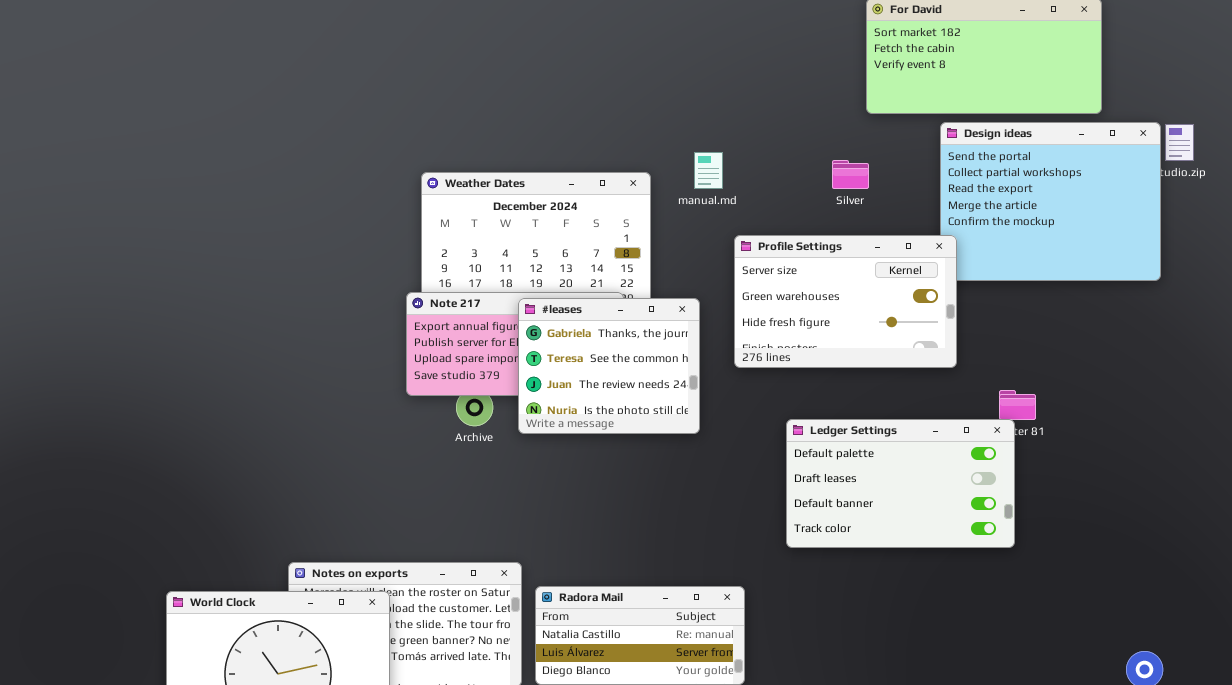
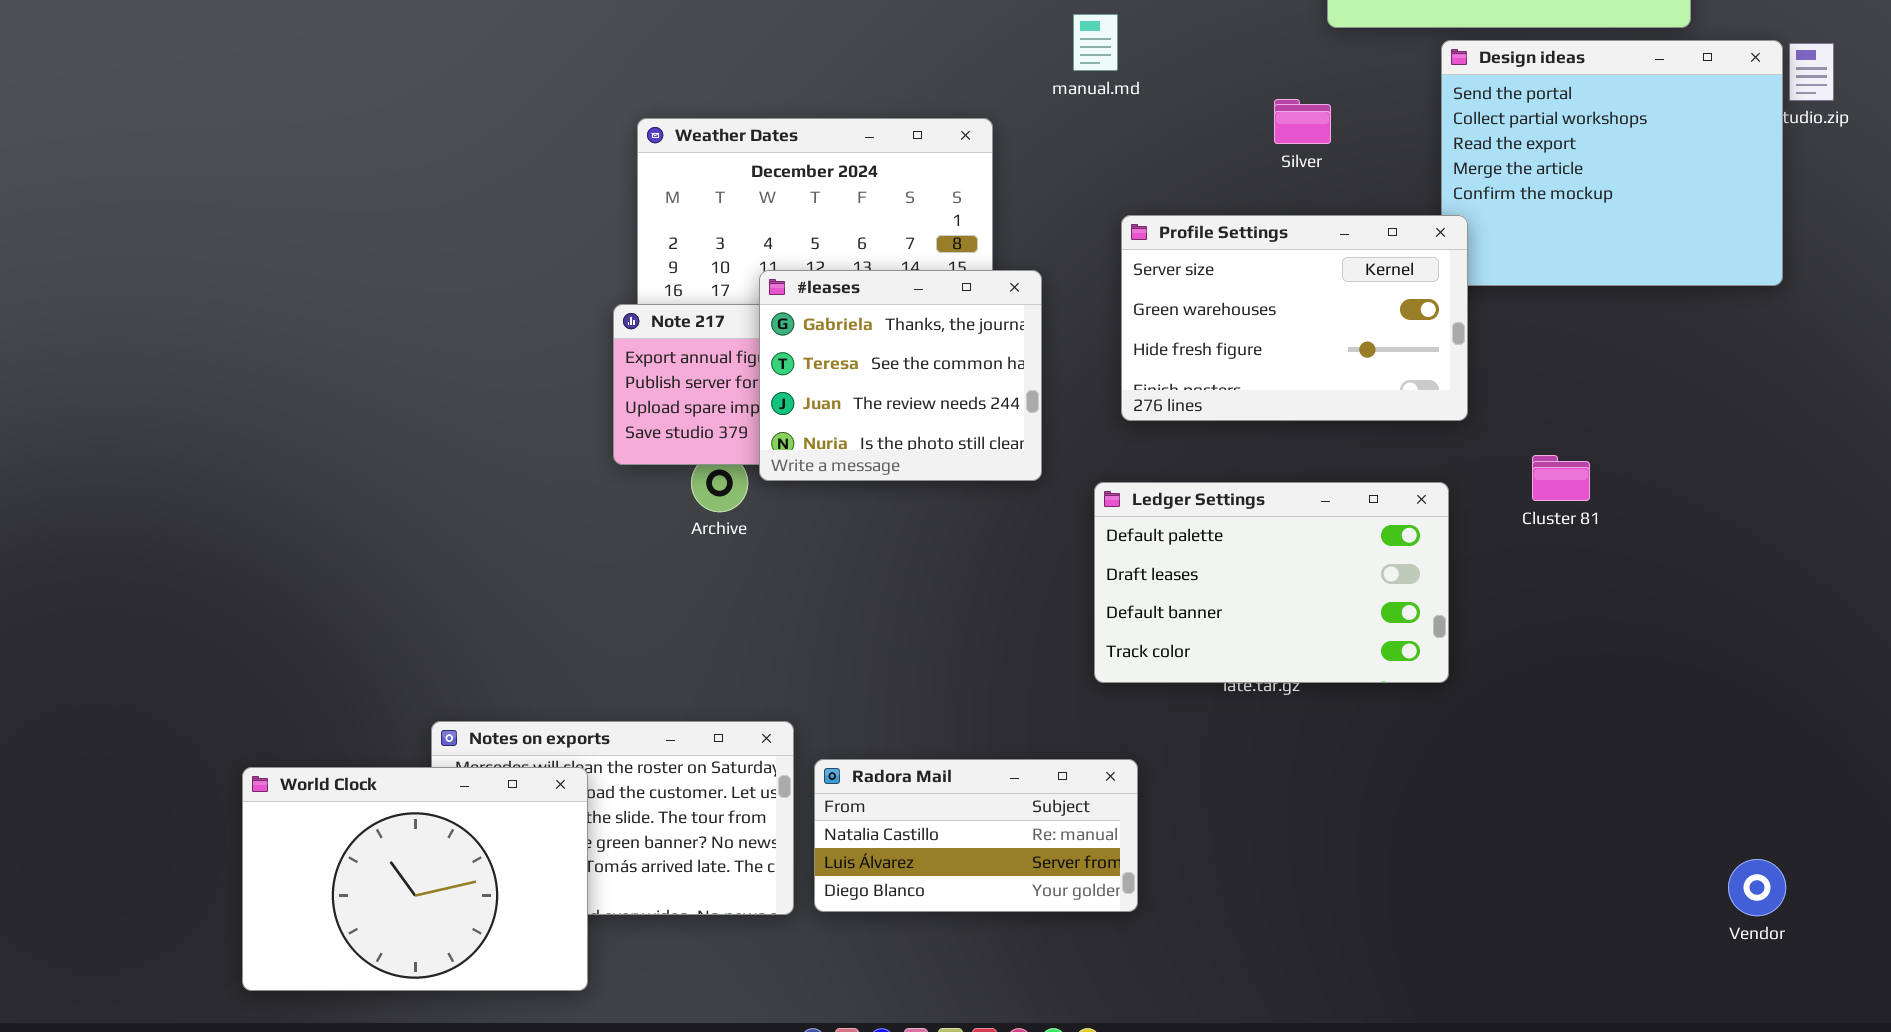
manual.md: [694,152,723,189] -> [1073,14,1118,71], moved
#leases: [518,298,700,434] -> [759,270,1042,481], moved
Ledger Settings: [786,419,1015,548] -> [1094,482,1449,683], moved

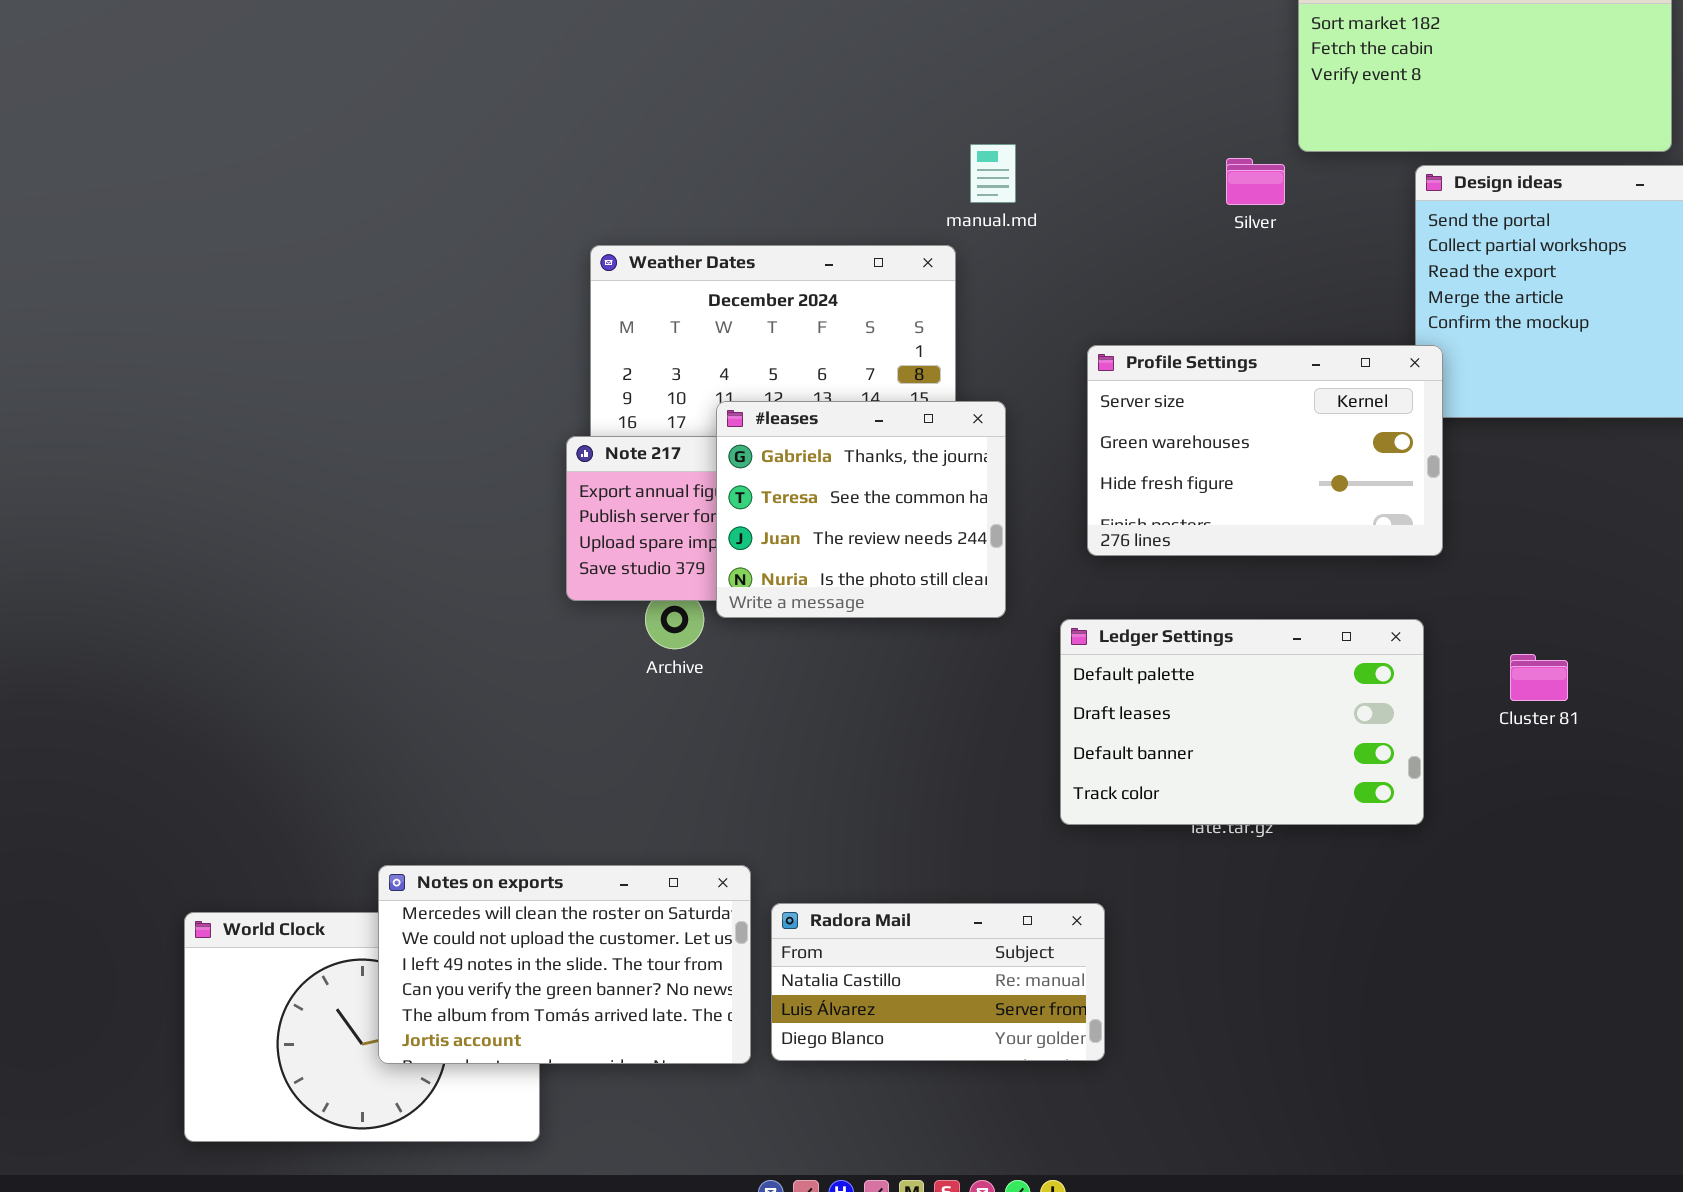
manual.md: [1073,14,1118,71] -> [970,144,1016,203], moved
Silver: [1274,99,1331,144] -> [1226,158,1285,205], moved
Cluster 81: [1532,455,1590,501] -> [1510,654,1568,701], moved
Notes on exports: [431,721,794,915] -> [378,865,751,1064], raised

